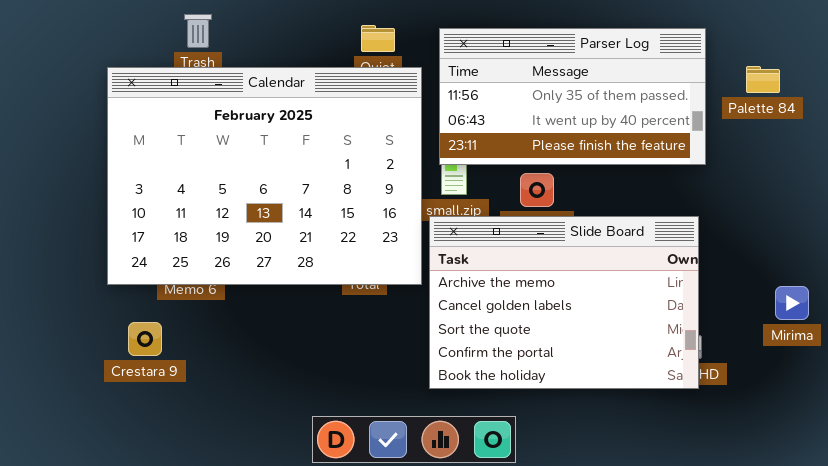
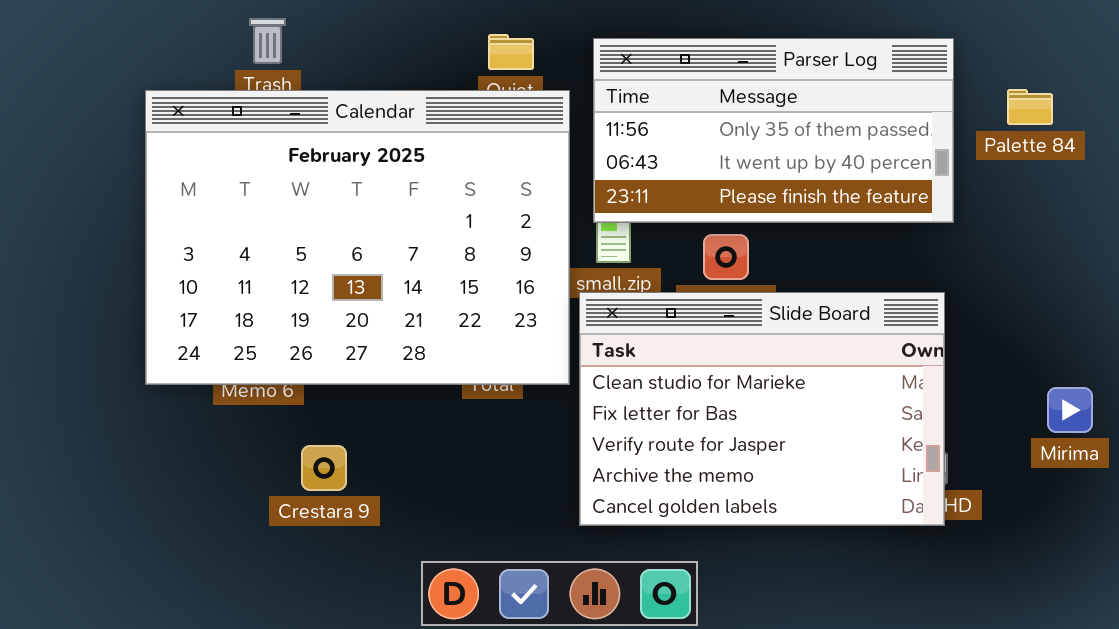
Slide Board: [429,216,699,389] -> [579,292,945,526], scrolled up 3 rows
Crestara 9: [128,322,162,356] -> [301,445,347,491], moved

